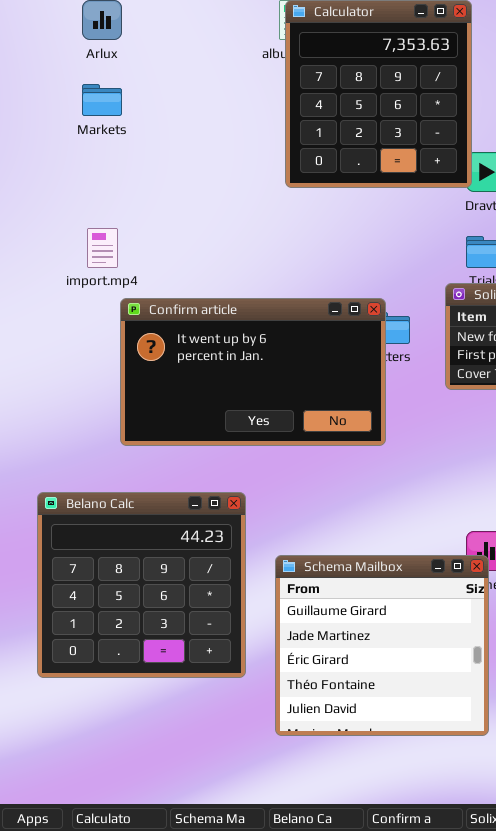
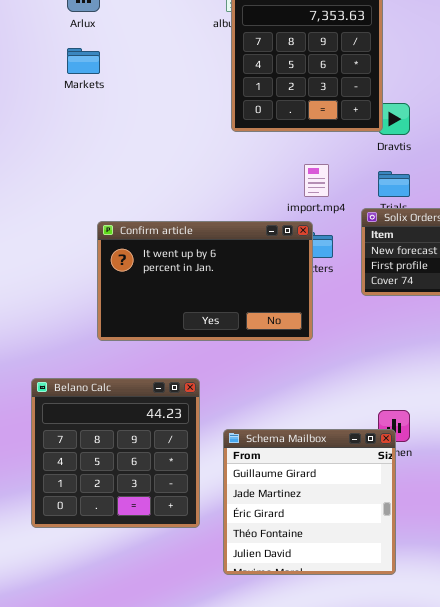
import.mp4: [87,228,118,268] -> [304,164,329,197], moved

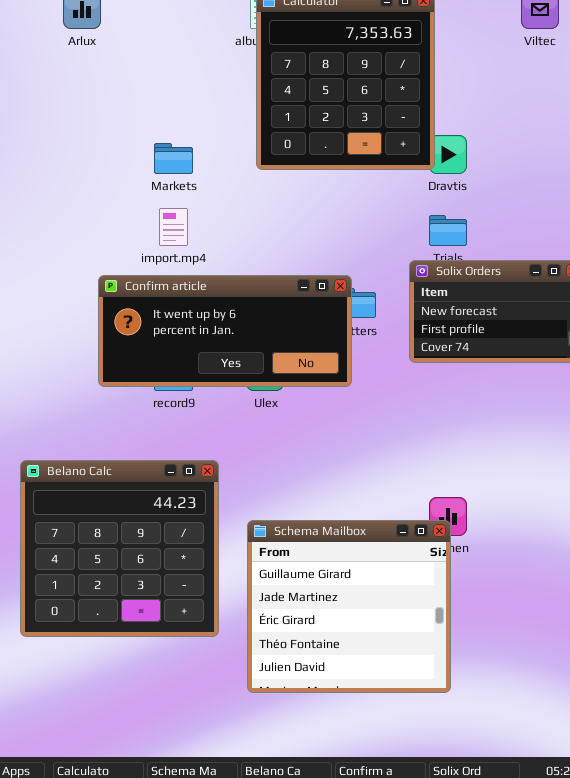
Markets: [67,48,100,74] -> [154,143,193,174], moved
import.mp4: [304,164,329,197] -> [159,208,188,246], moved
Confirm article: [97,221,313,341] -> [98,275,352,387], resized

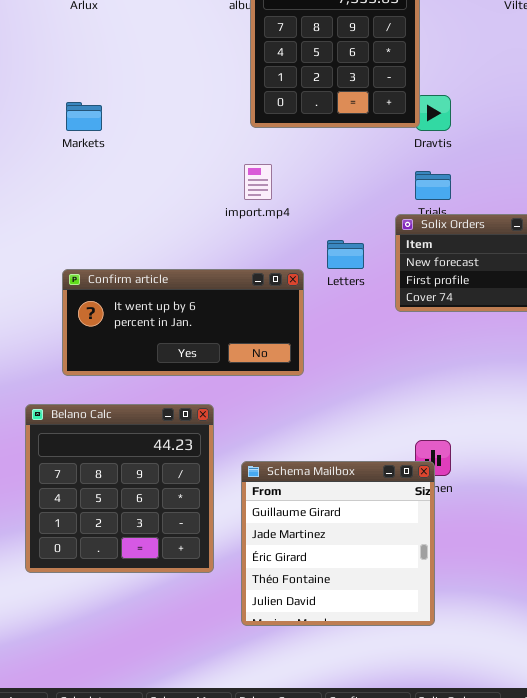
Markets: [154,143,193,174] -> [66,102,102,131], moved
import.mp4: [159,208,188,246] -> [244,164,272,200], moved
Confirm article: [98,275,352,387] -> [62,269,304,376], moved

